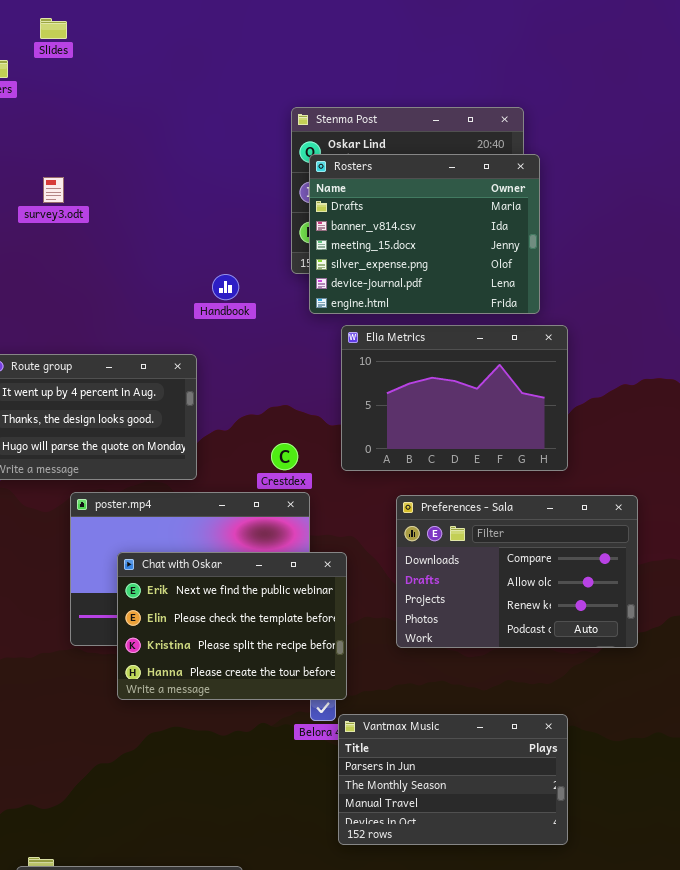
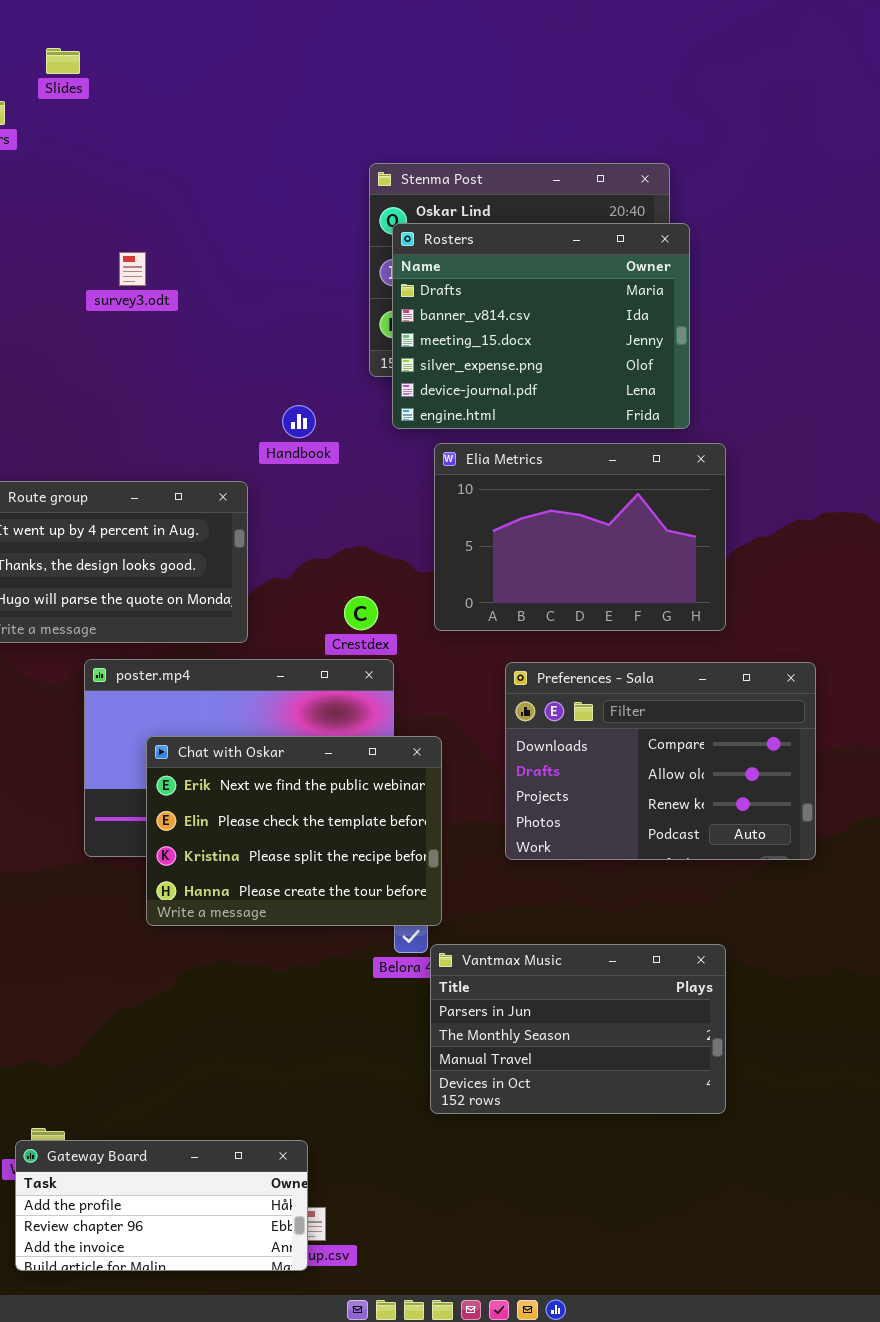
survey3.odt: [43,177,64,203] -> [119,252,146,286], moved
Handbook: [212,274,239,300] -> [282,405,316,438], moved

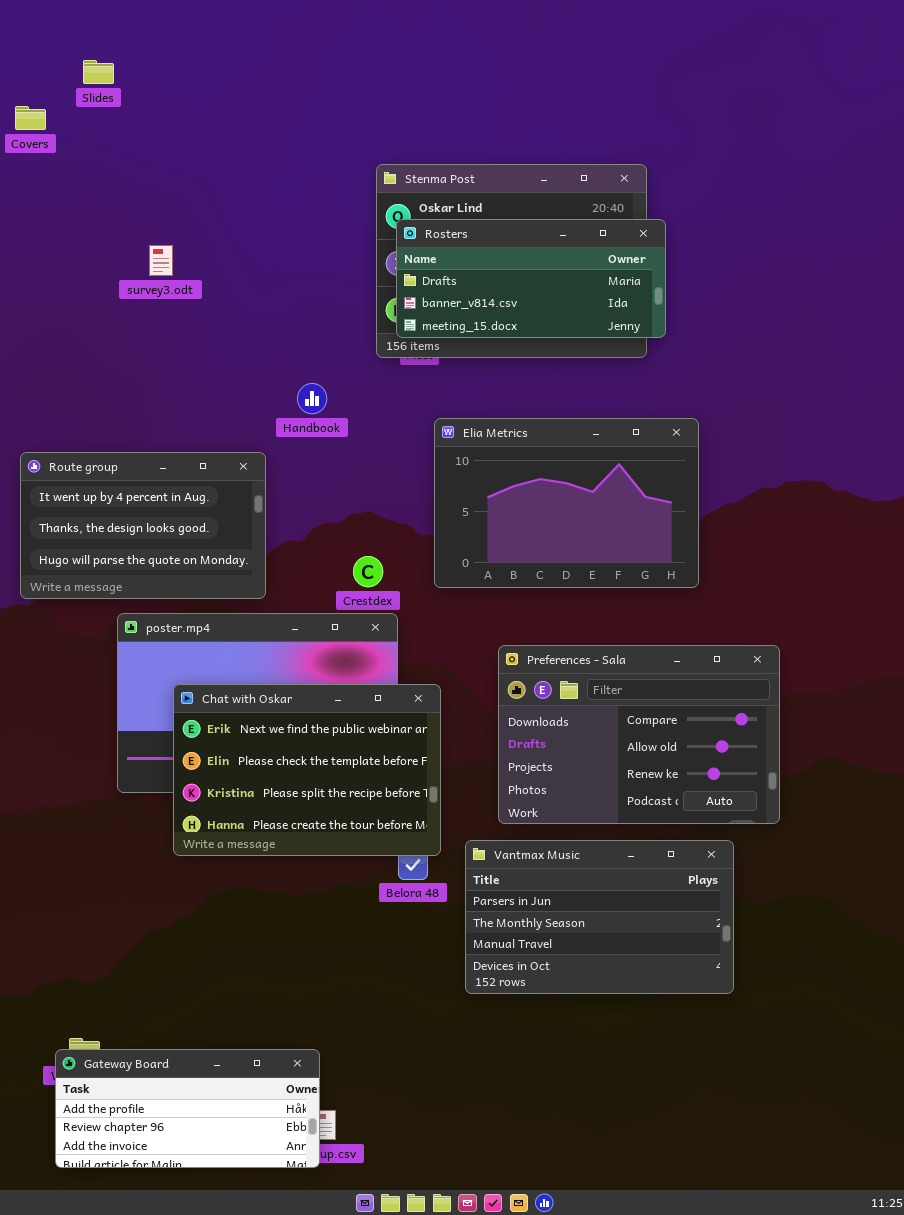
Rosters: [392,223,690,429] -> [396,219,666,338], resized
Preferences - Sala: [505,662,816,860] -> [498,645,780,824], moved
Vantmax Music: [430,944,726,1114] -> [465,840,734,994], moved

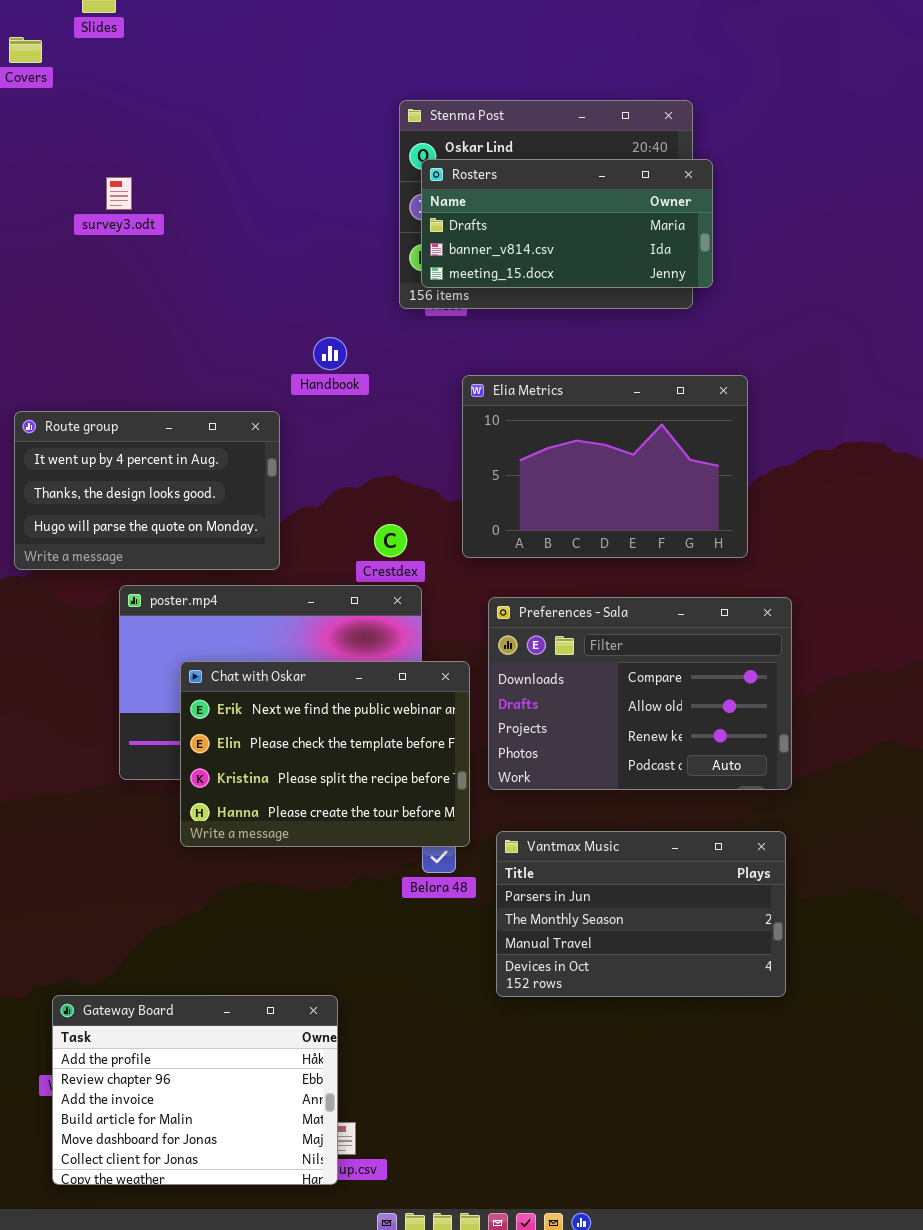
survey3.odt: [149,245,173,276] -> [106,177,132,210], moved
Preferences - Sala: [498,645,780,824] -> [488,597,792,790], moved
Gateway Board: [55,1049,320,1168] -> [52,995,338,1185], resized

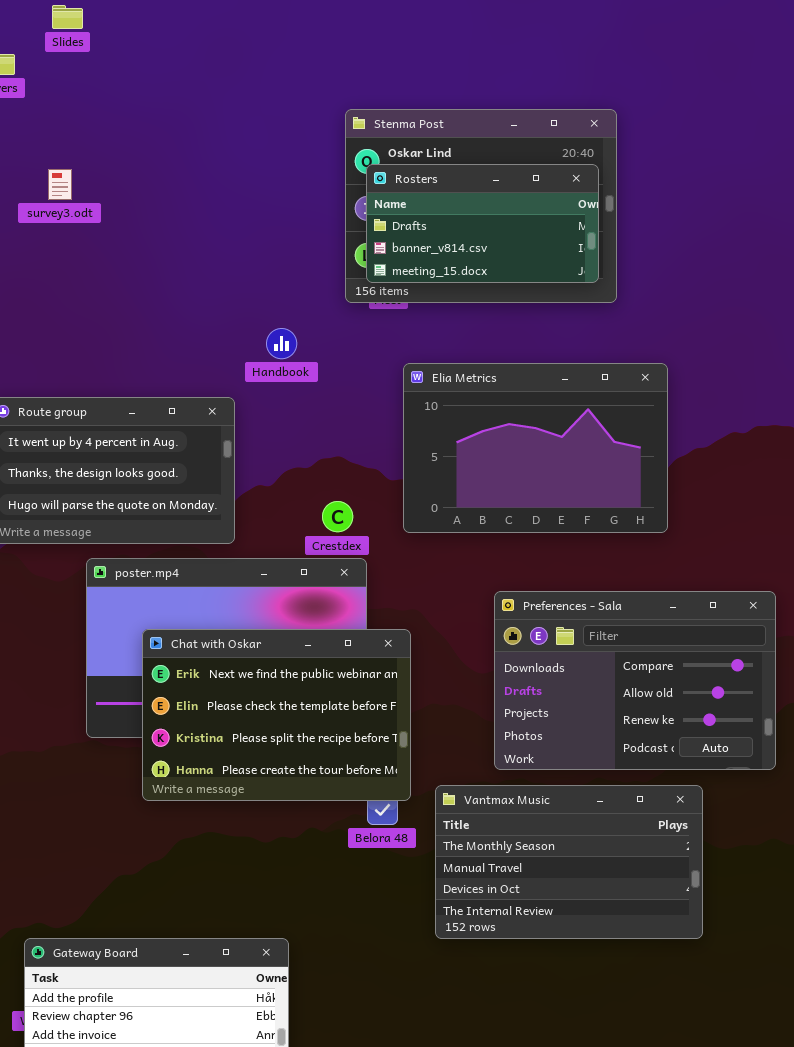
Rosters: [421,159,713,288] -> [366,164,599,283], resized
survey3.odt: [106,177,132,210] -> [48,169,72,200], moved
Preferences - Sala: [488,597,792,790] -> [494,591,776,770], moved
Vantmax Music: [496,831,786,997] -> [435,785,703,939], scrolled down 1 row

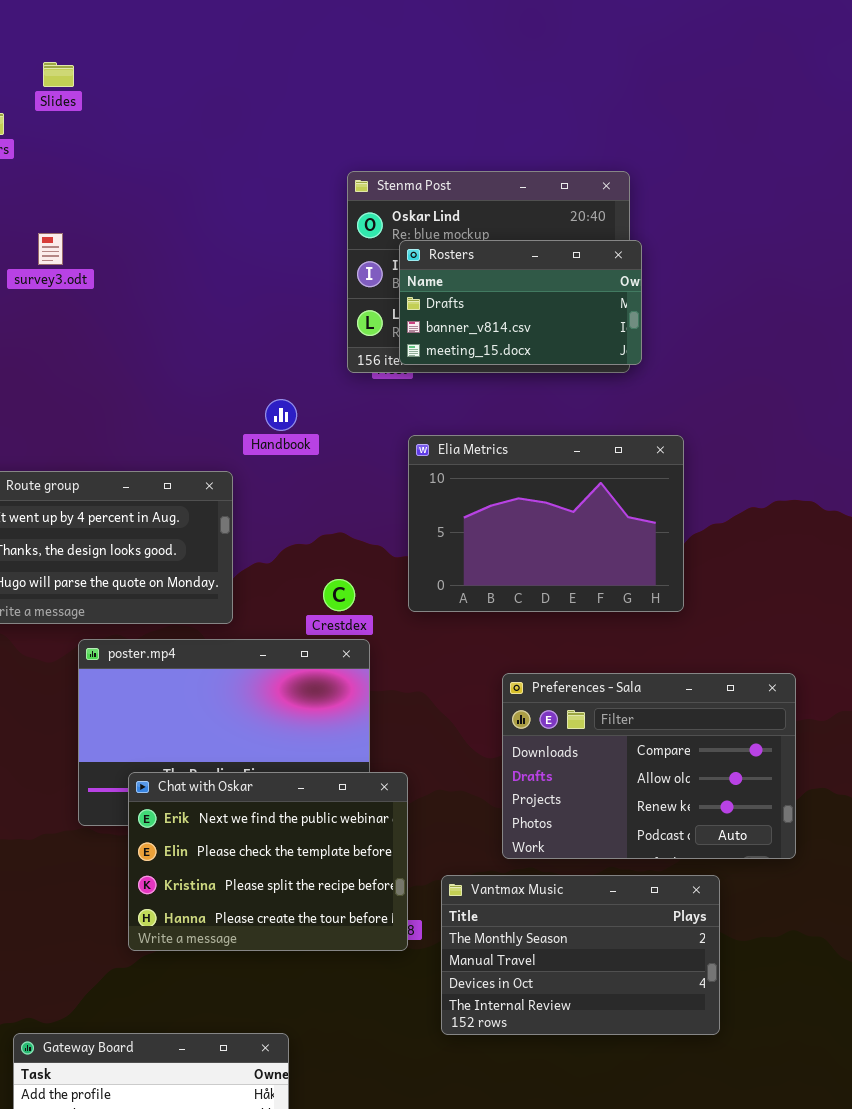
Rosters: [366,164,599,283] -> [399,240,642,365], moved
Chat with Oskar: [142,629,411,801] -> [128,772,408,951], moved

